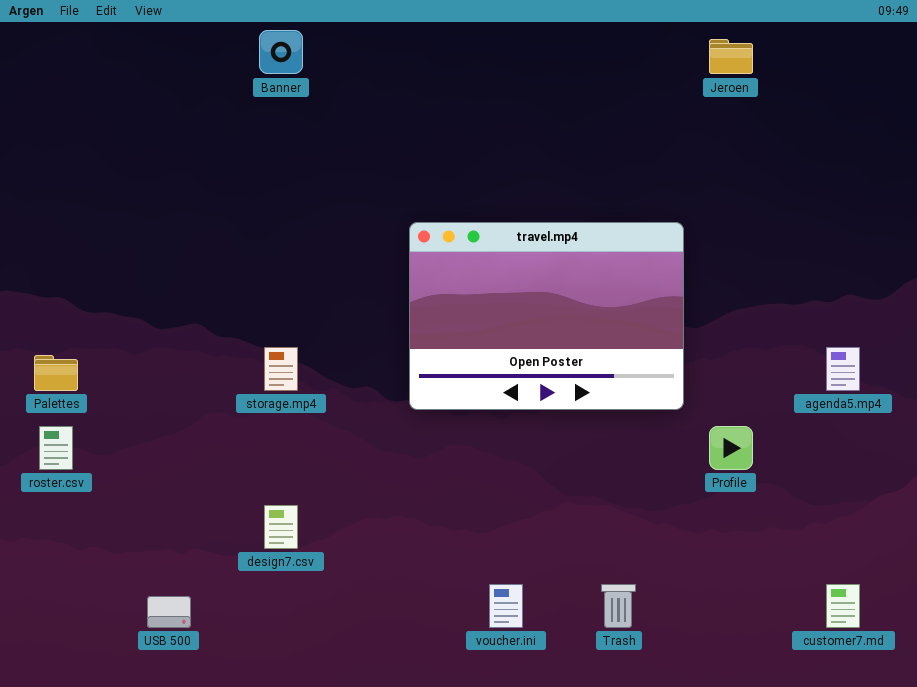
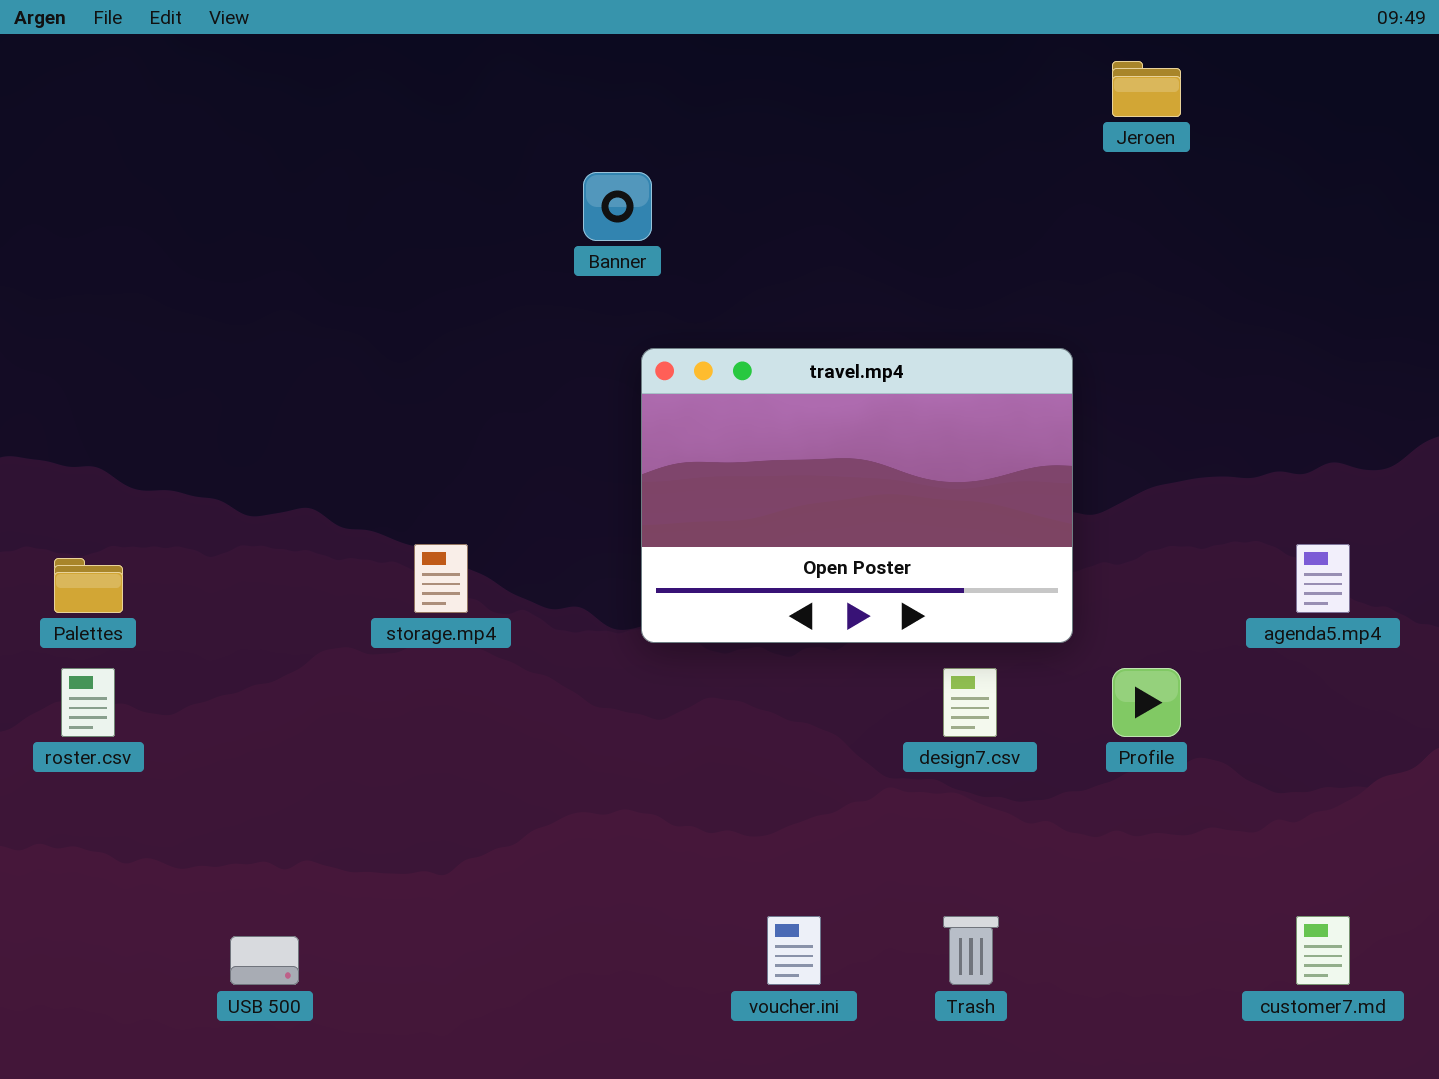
Banner: [259,30,303,74] -> [583,172,652,241], moved
design7.csv: [264,505,298,549] -> [943,668,997,737], moved

